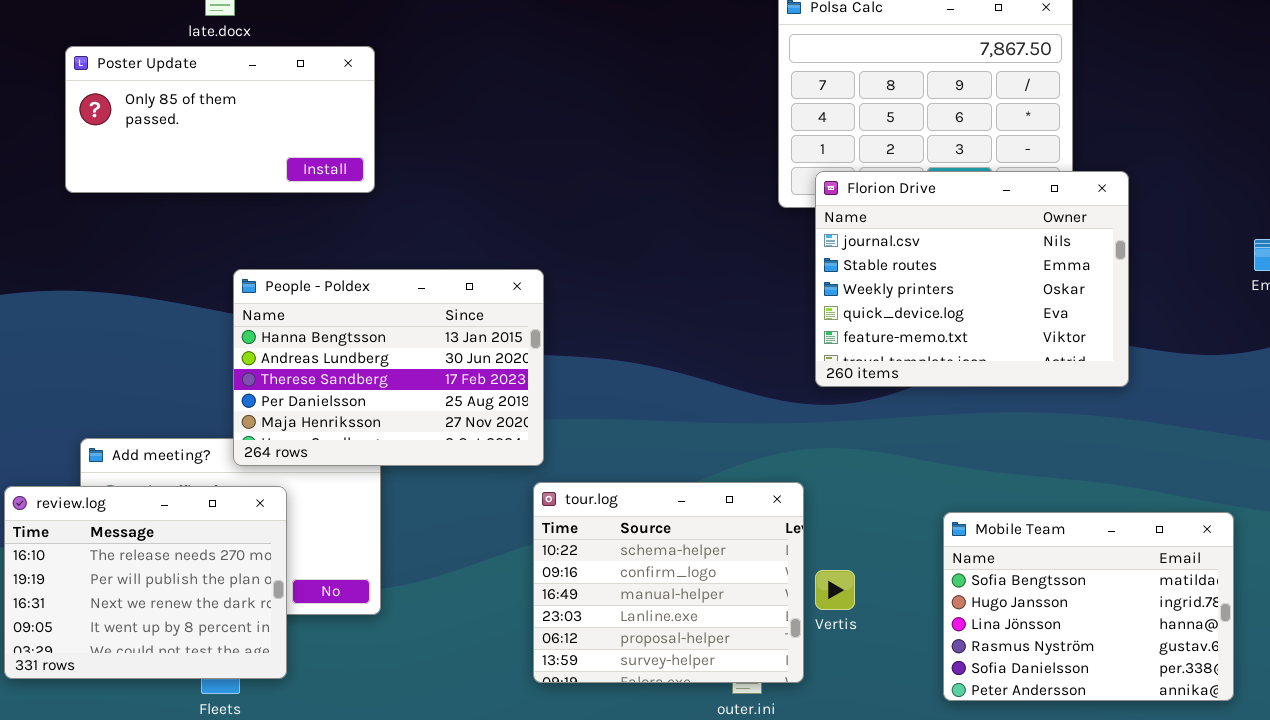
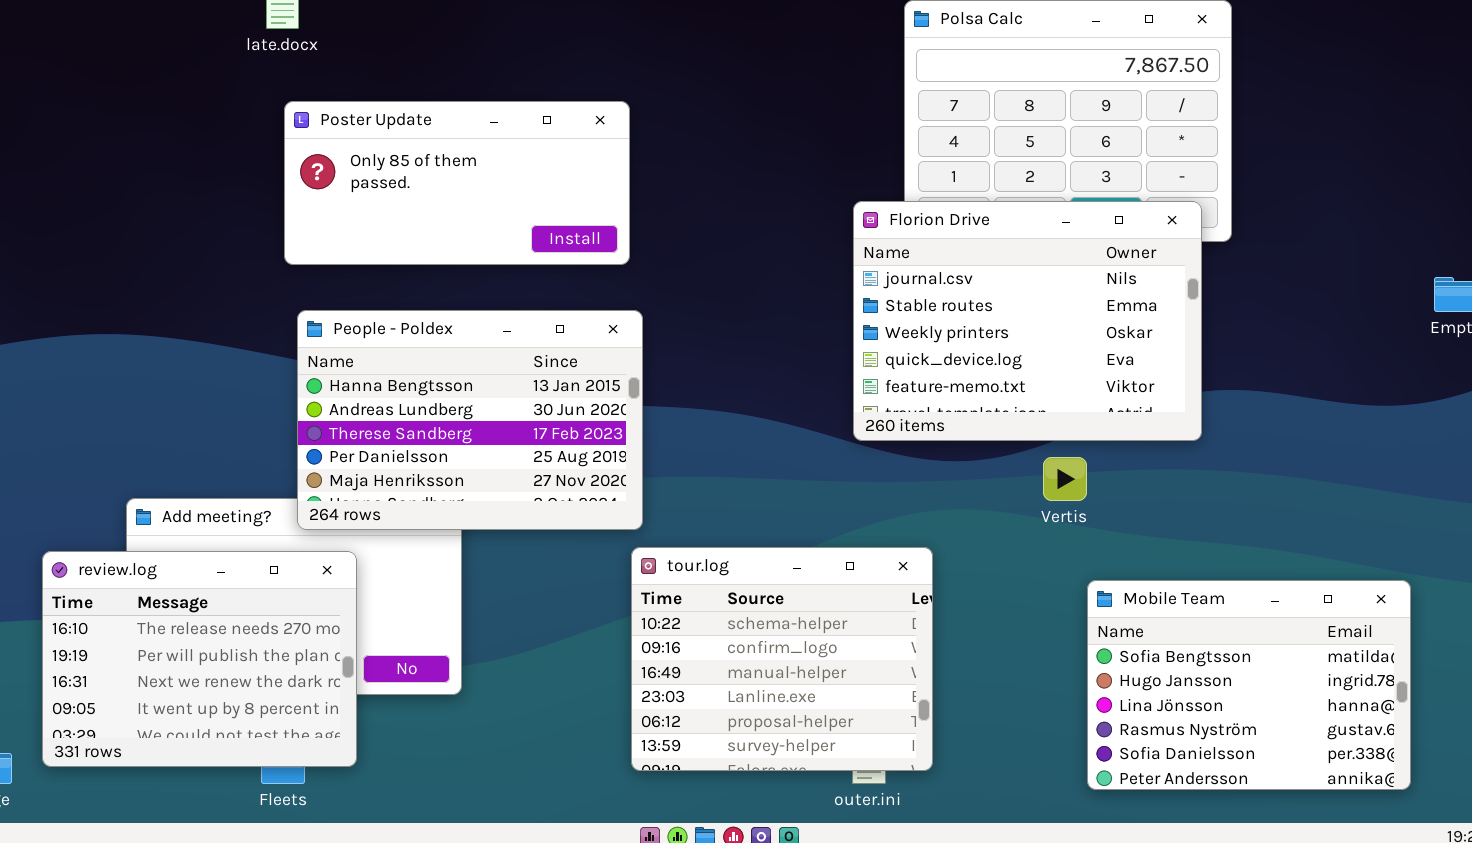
Poster Update: [65,46,375,193] -> [284,101,630,265], moved
Florion Drive: [815,171,1129,387] -> [853,201,1202,441], moved
Vertis: [815,570,855,610] -> [1043,457,1087,501], moved

